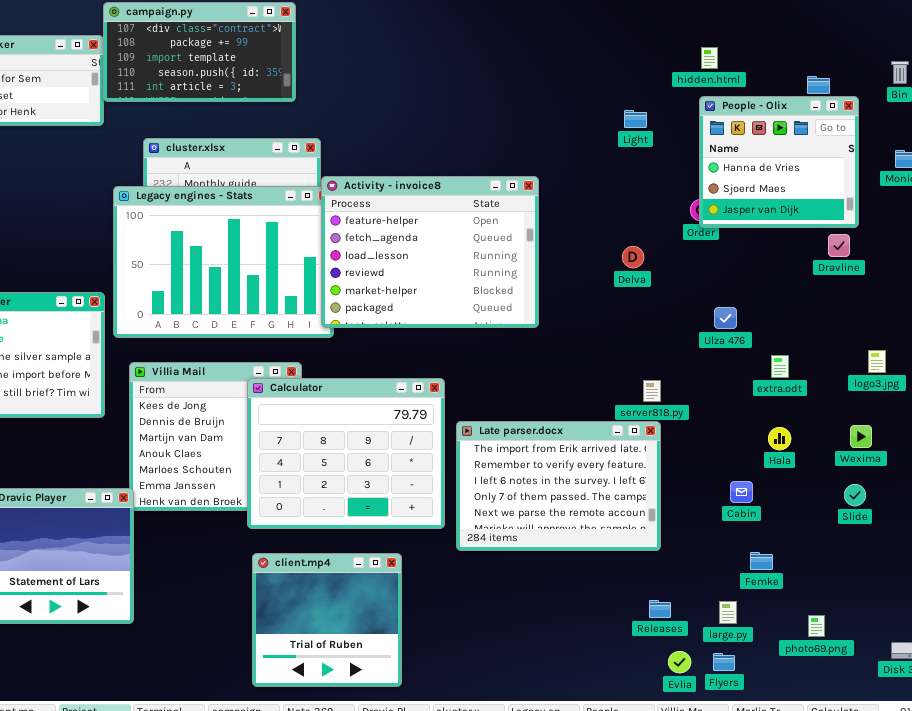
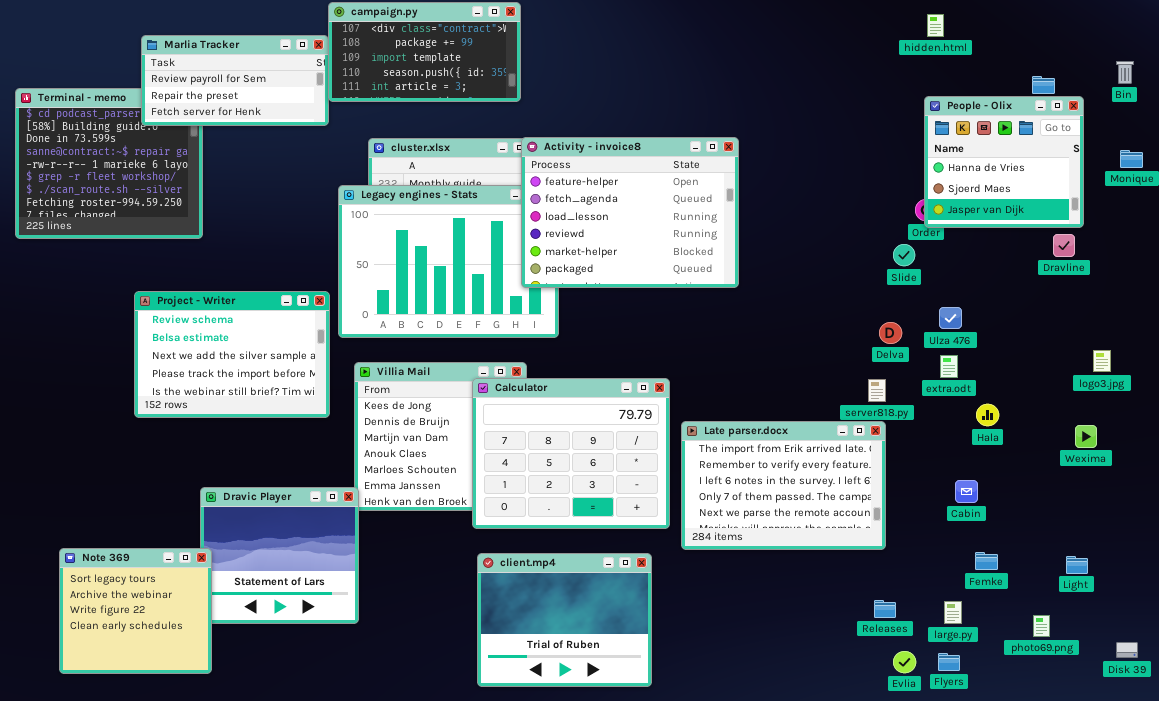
hidden.html: [701,47,718,69] -> [927,14,944,37], moved
Light: [624,110,647,128] -> [1066,556,1088,574], moved
Activity - invoice8: [321,176,539,328] -> [521,137,739,288], moved
Delva: [622,246,644,268] -> [879,322,902,344], moved
extra.odt: [771,355,789,378] -> [940,355,958,378], moved
Hala: [768,427,791,450] -> [976,404,999,426], moved
Slide: [844,484,866,506] -> [893,244,915,266], moved
client.mp4: [252,553,402,687] -> [477,553,652,687], resized

